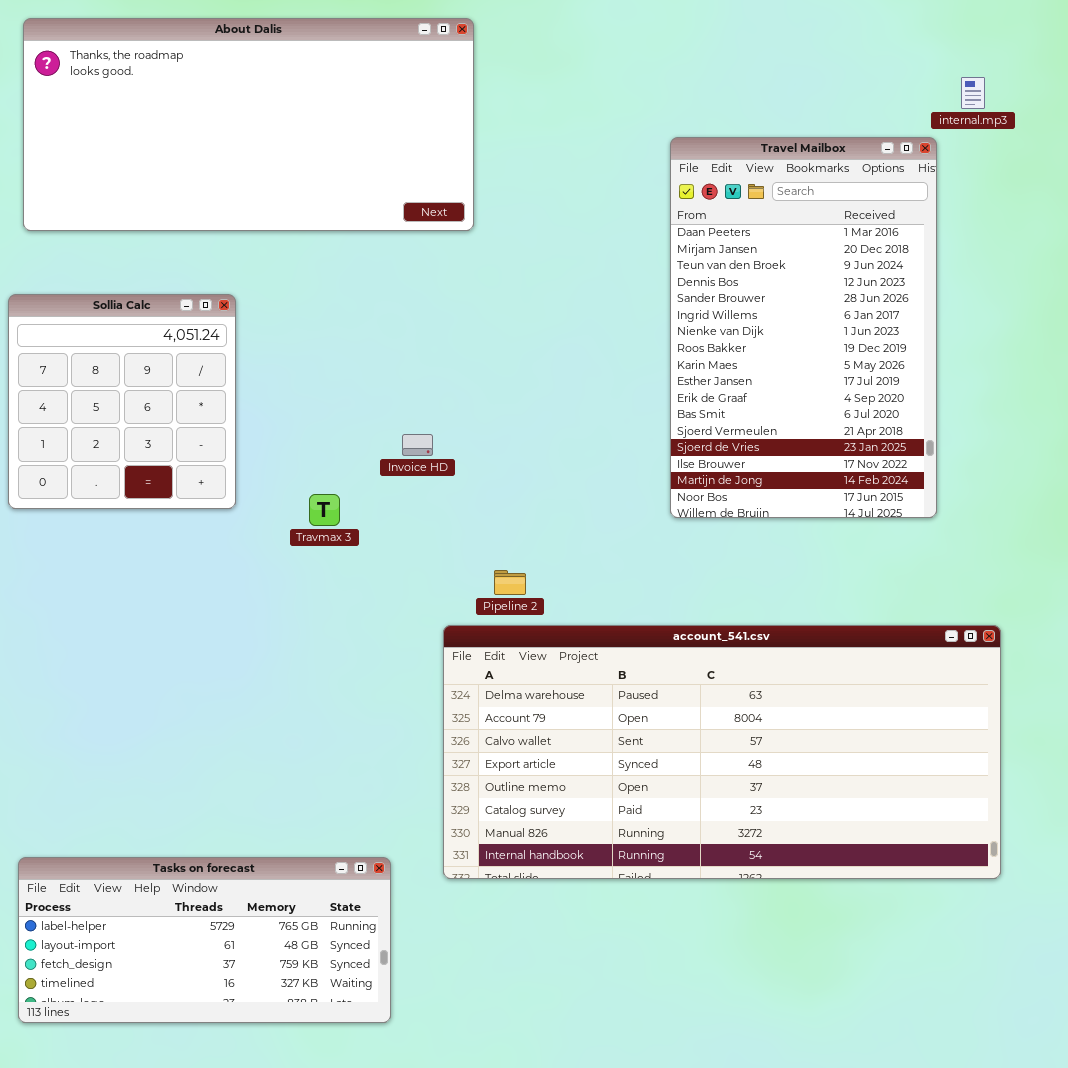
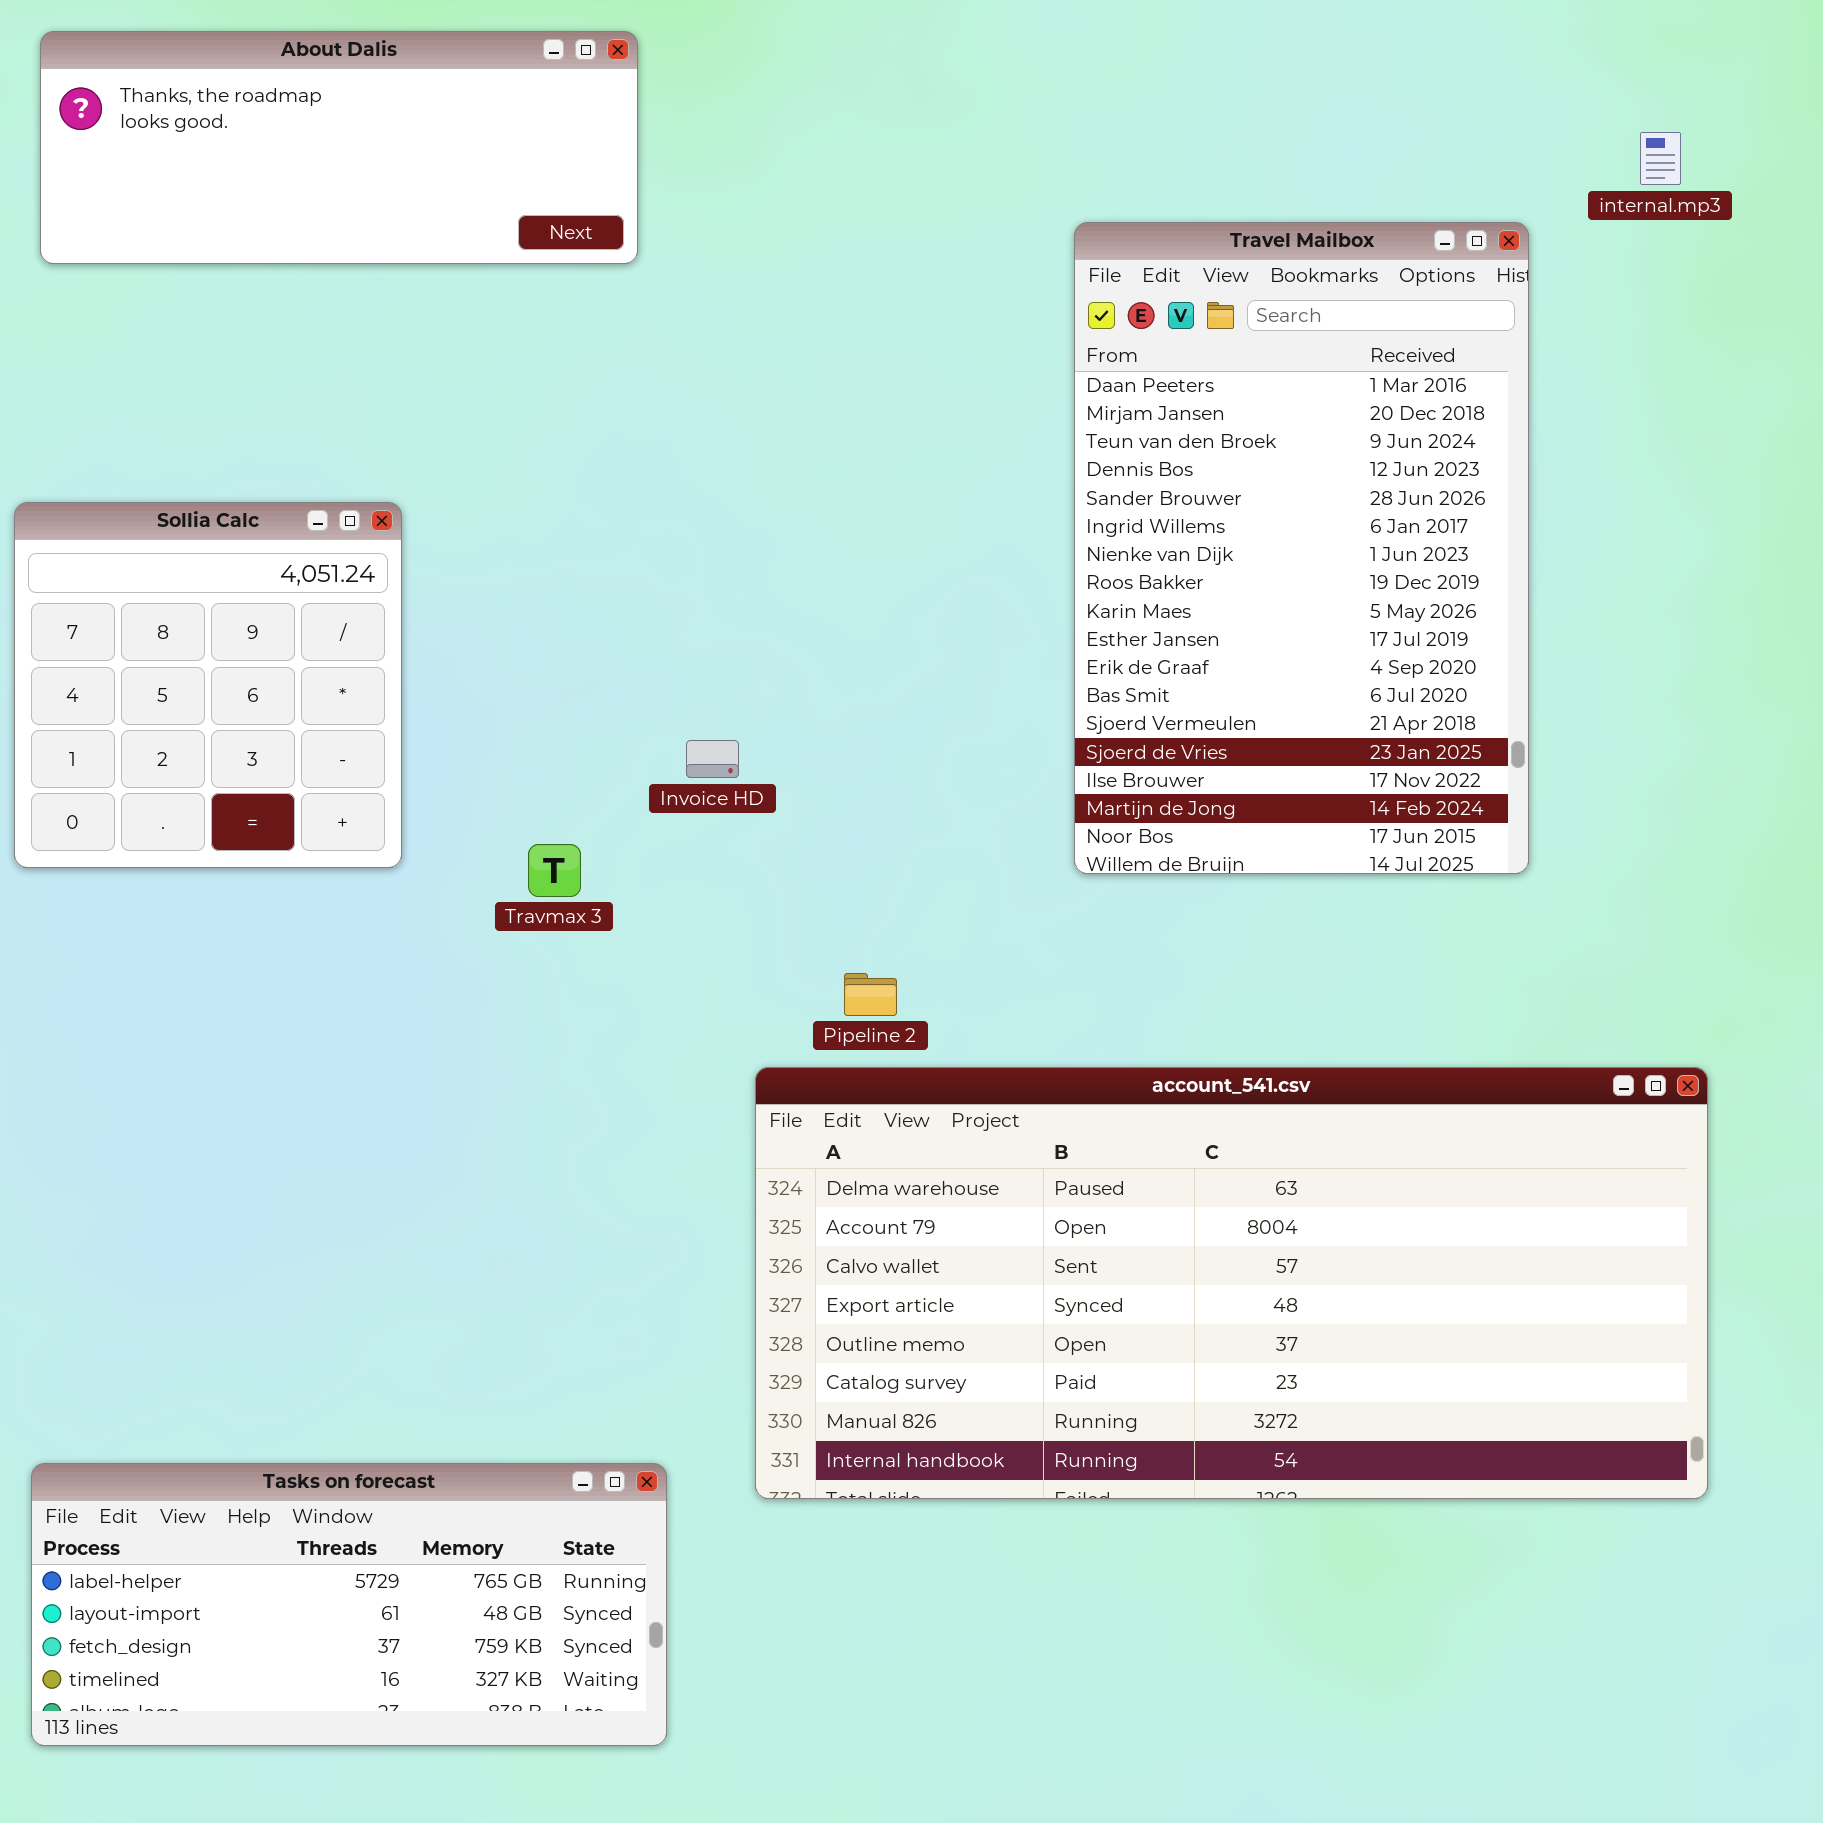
About Dalis: [23,18,474,231] -> [40,31,638,264], resized
Travel Mailbox: [670,137,937,518] -> [1074,222,1529,874], moved

